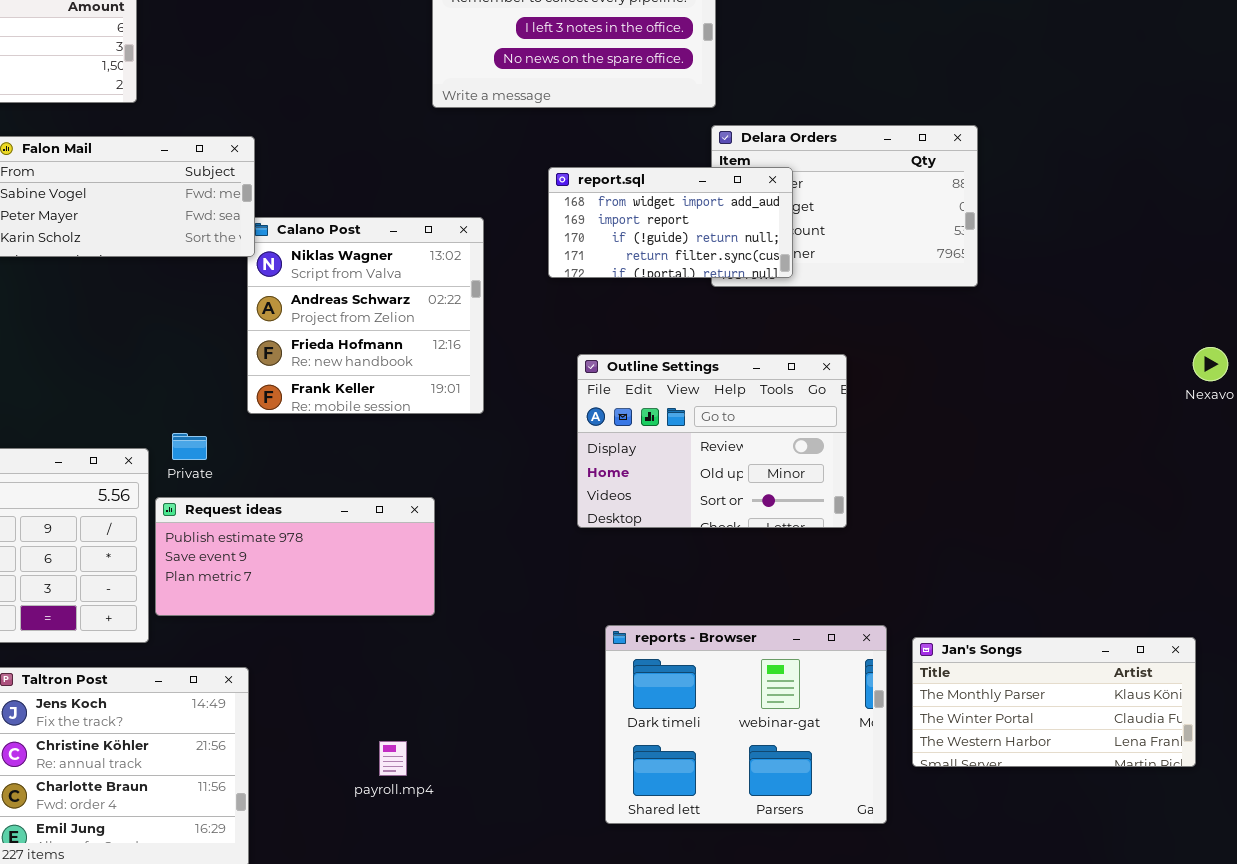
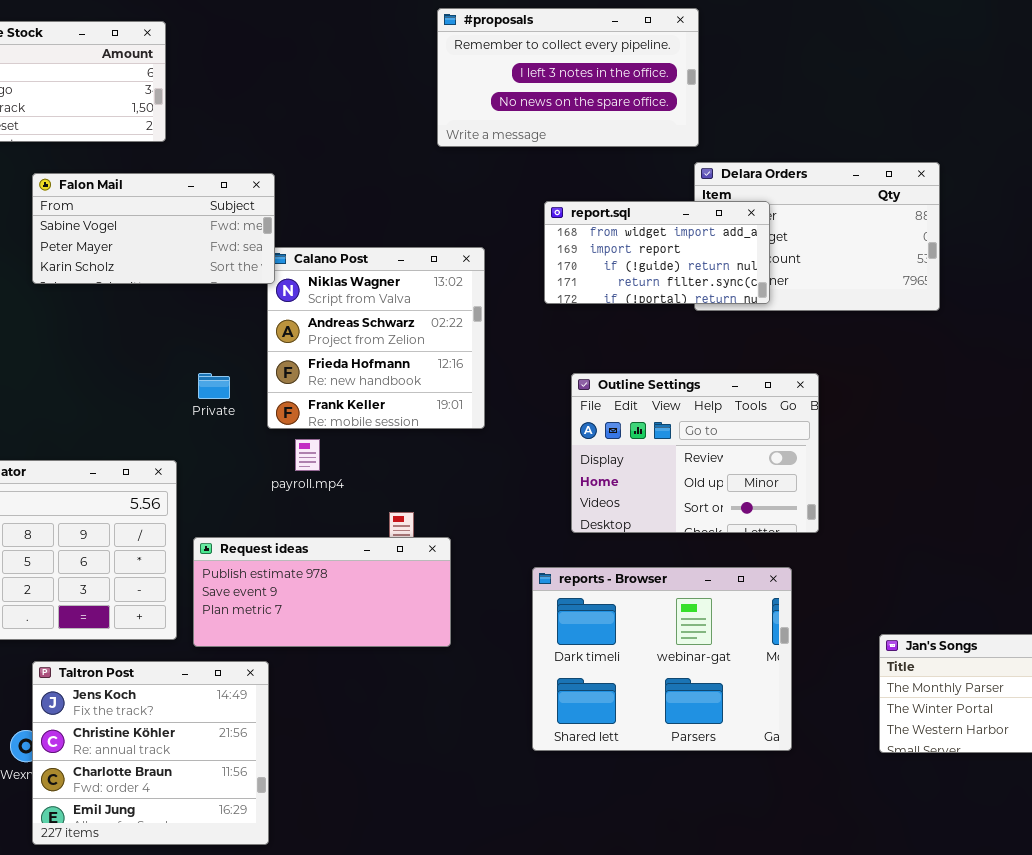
Private: [172,433,207,460] -> [198,373,230,399], moved
Request ideas: [155,497,435,616] -> [193,537,451,647], moved
reports - Browser: [605,625,887,824] -> [532,567,792,751], moved
payroll.mp4: [379,741,407,776] -> [295,439,320,471], moved

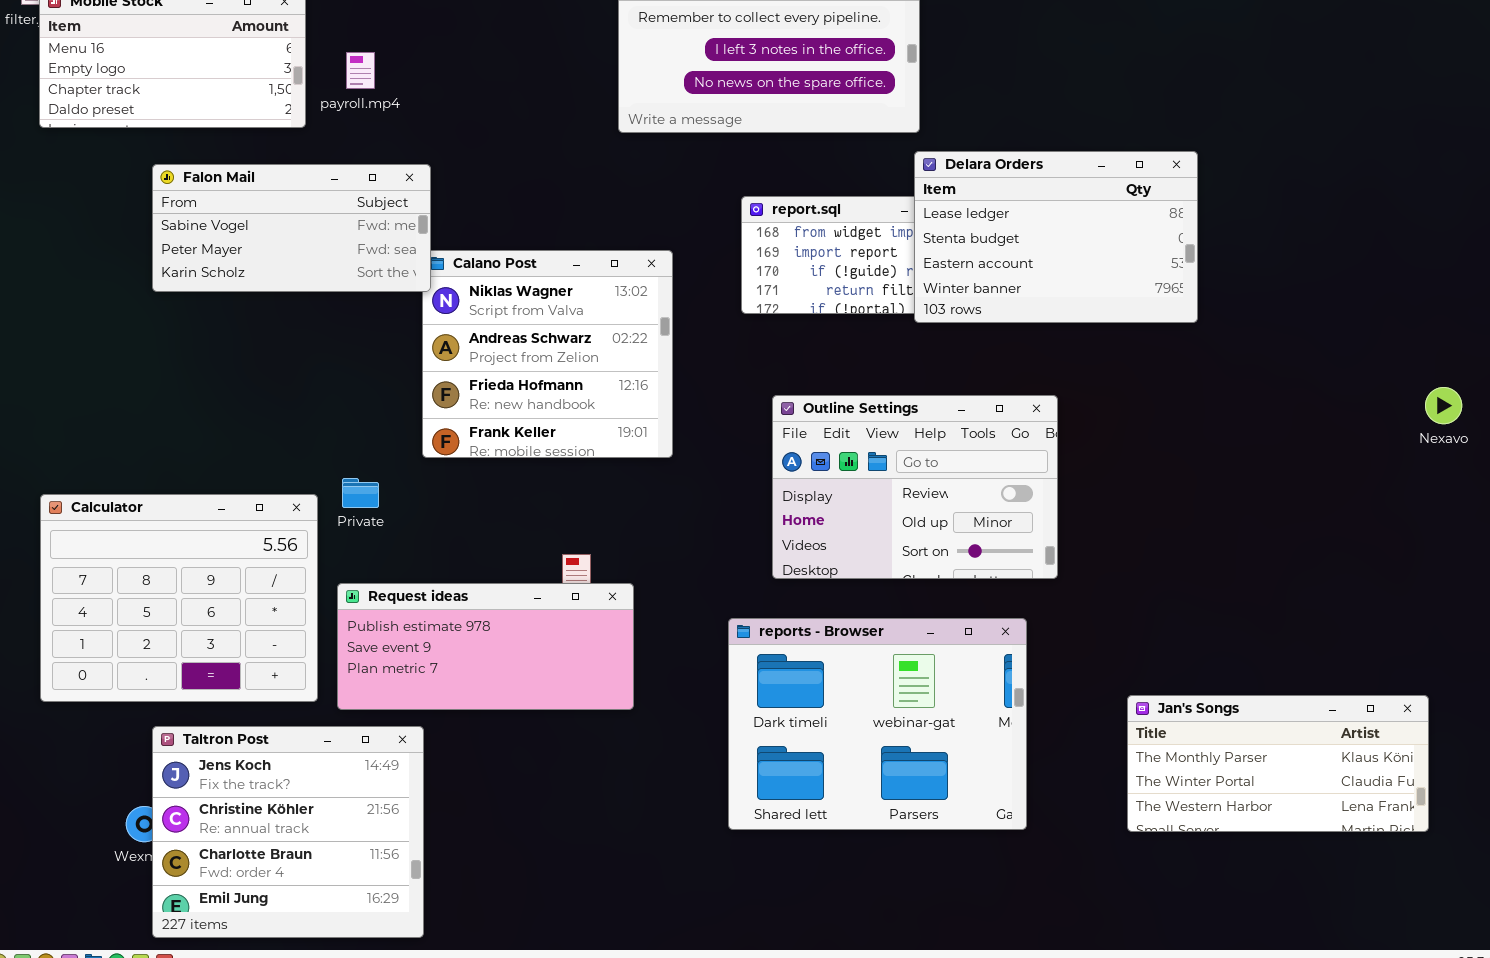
Delara Orders: [694,162,940,311] -> [914,151,1198,323], raised
Private: [198,373,230,399] -> [342,478,379,508], moved
payroll.mp4: [295,439,320,471] -> [346,52,375,89], moved

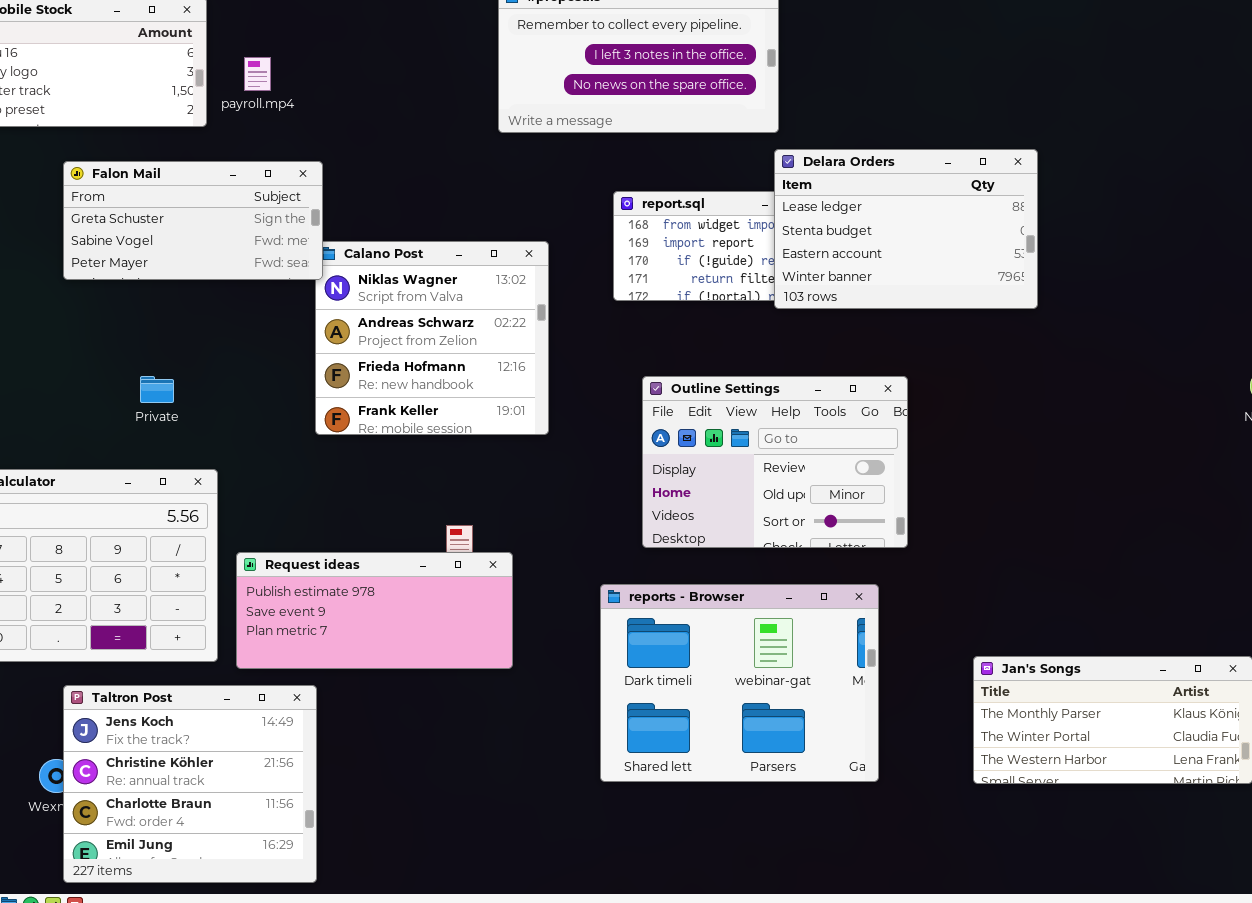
Falon Mail: [152,164,431,292] -> [63,161,323,280], scrolled up 1 row
Private: [342,478,379,508] -> [140,376,174,403], moved

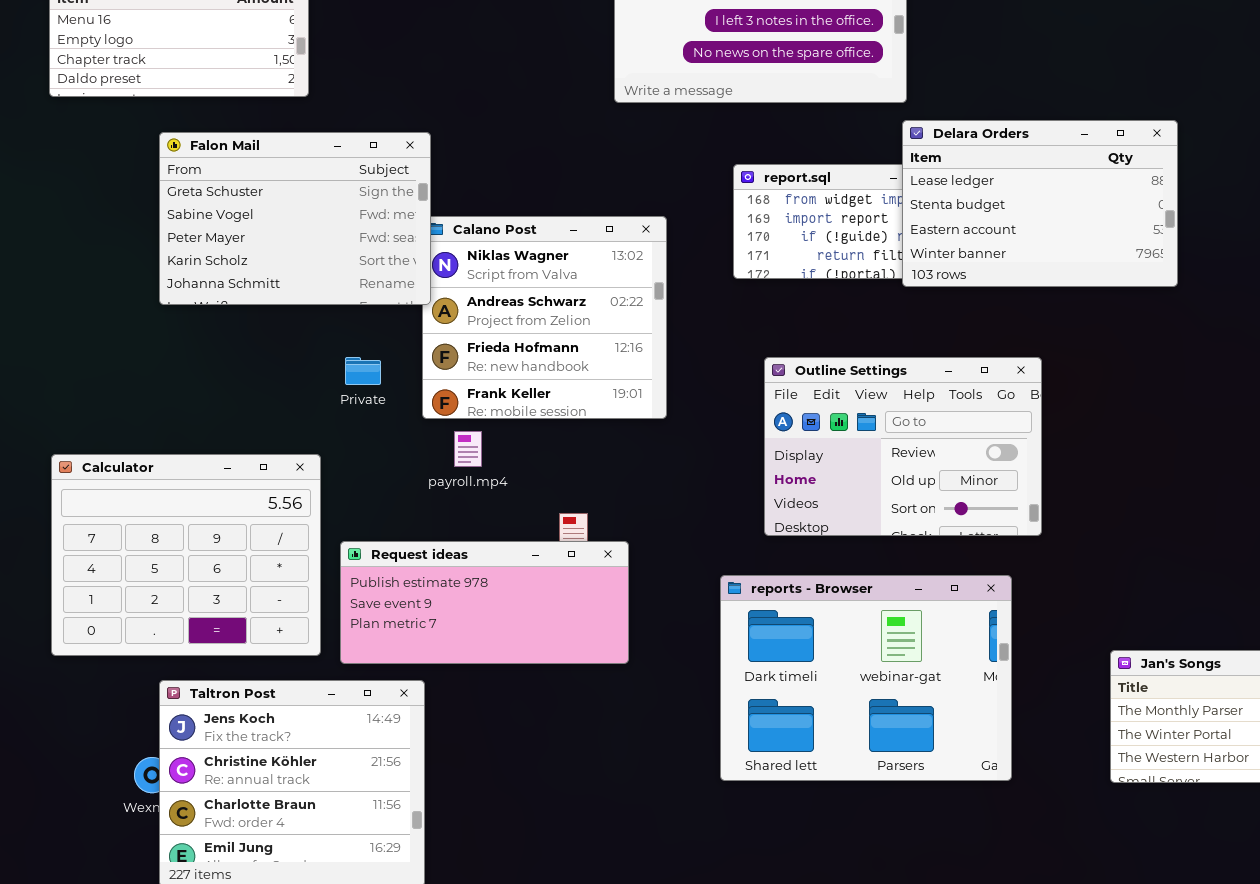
payroll.mp4: [244,57,271,91] -> [454,431,482,467], moved
Falon Mail: [63,161,323,280] -> [159,132,431,305], resized
Private: [140,376,174,403] -> [345,357,381,385], moved

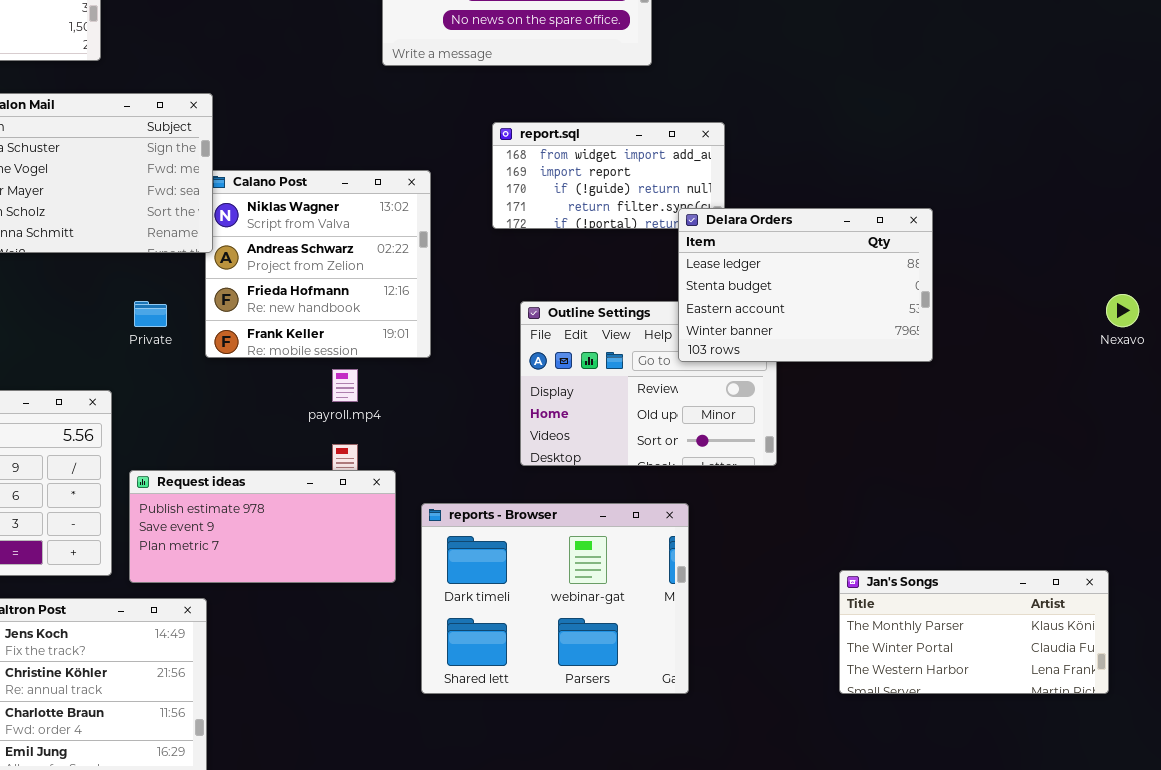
Delara Orders: [902,120,1178,287] -> [678,208,933,362], moved
payroll.mp4: [454,431,482,467] -> [332,369,358,402], moved
reports - Browser: [720,575,1012,781] -> [421,503,689,694], moved

